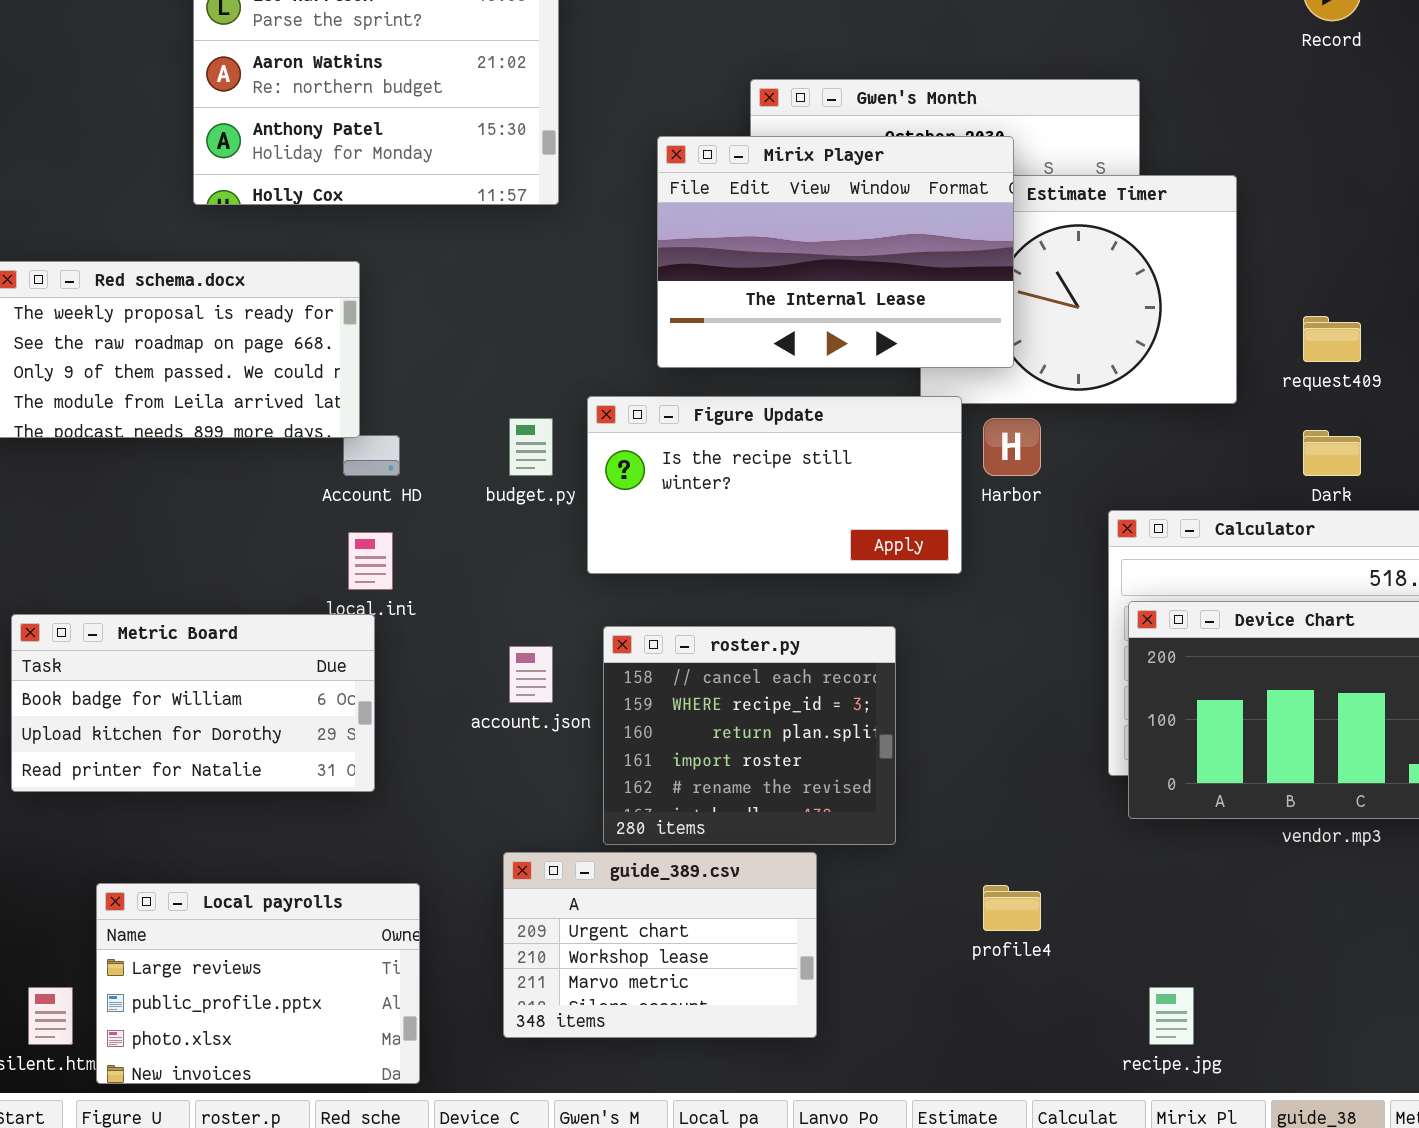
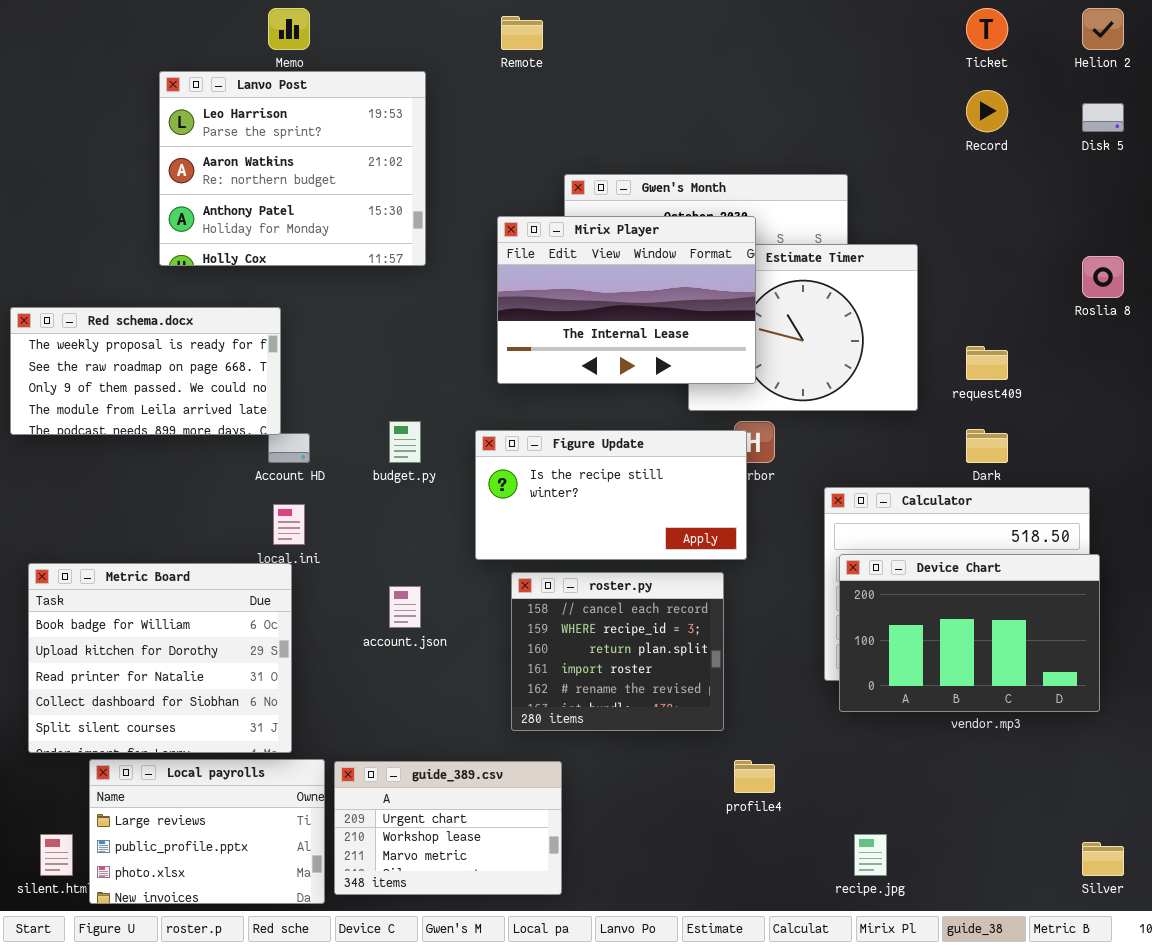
Figure Update: [587,396,962,574] -> [475,430,747,560], moved
Metric Board: [11,614,375,792] -> [28,563,292,753], resized
roster.py: [603,626,896,845] -> [511,572,724,731], moved
guide_389.csv: [503,852,817,1038] -> [334,761,562,895], moved

